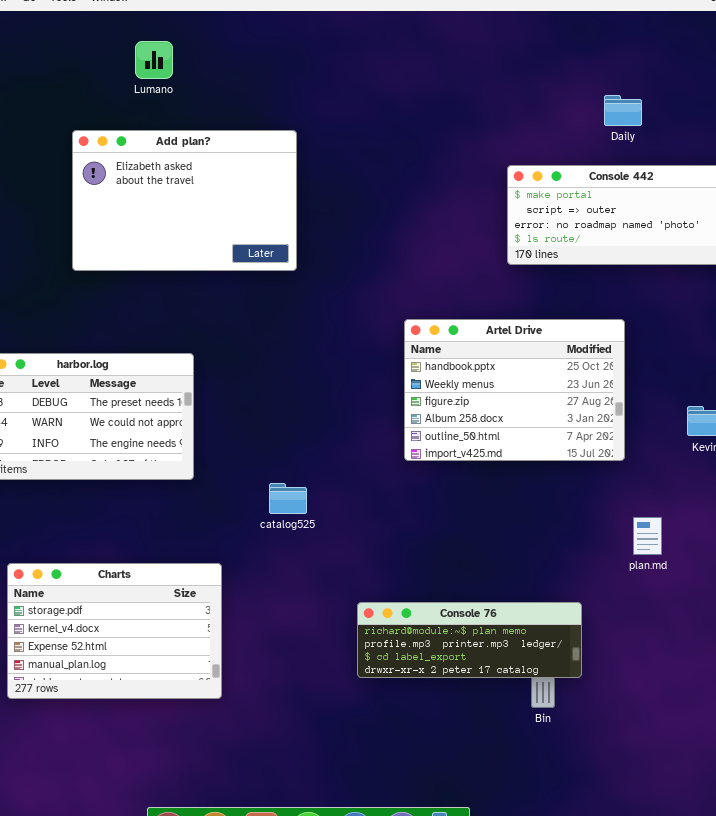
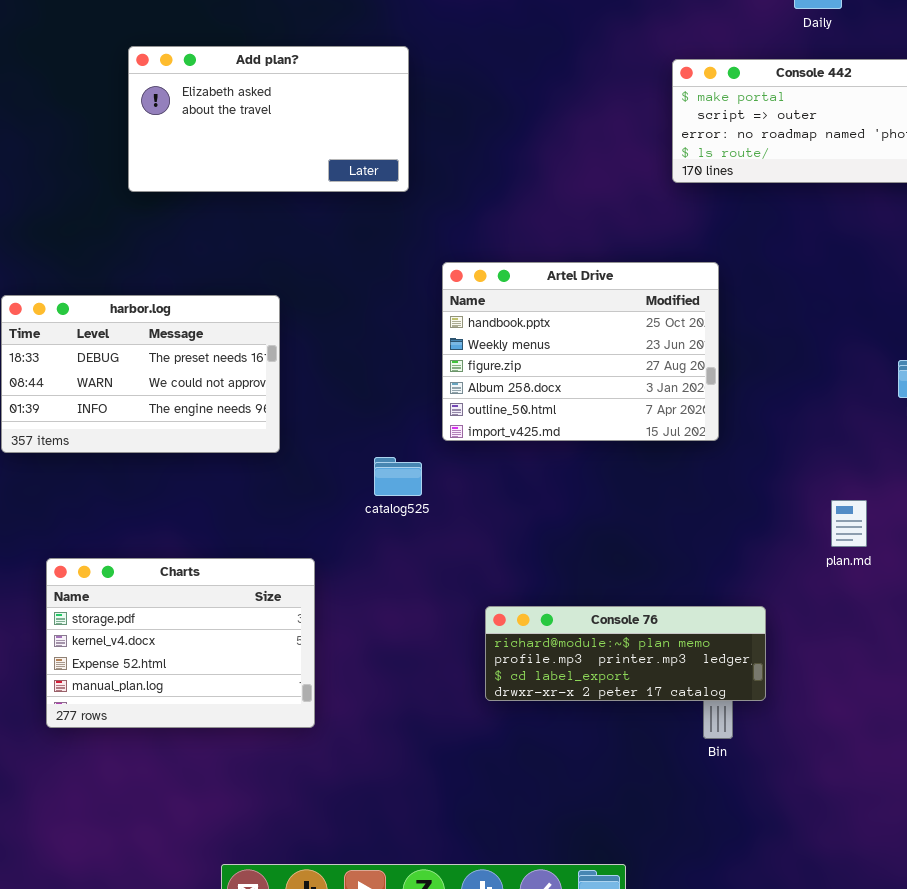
Add plan?: [72,130,297,271] -> [128,46,409,192], resized
Artel Drive: [404,319,625,461] -> [442,262,719,441], moved

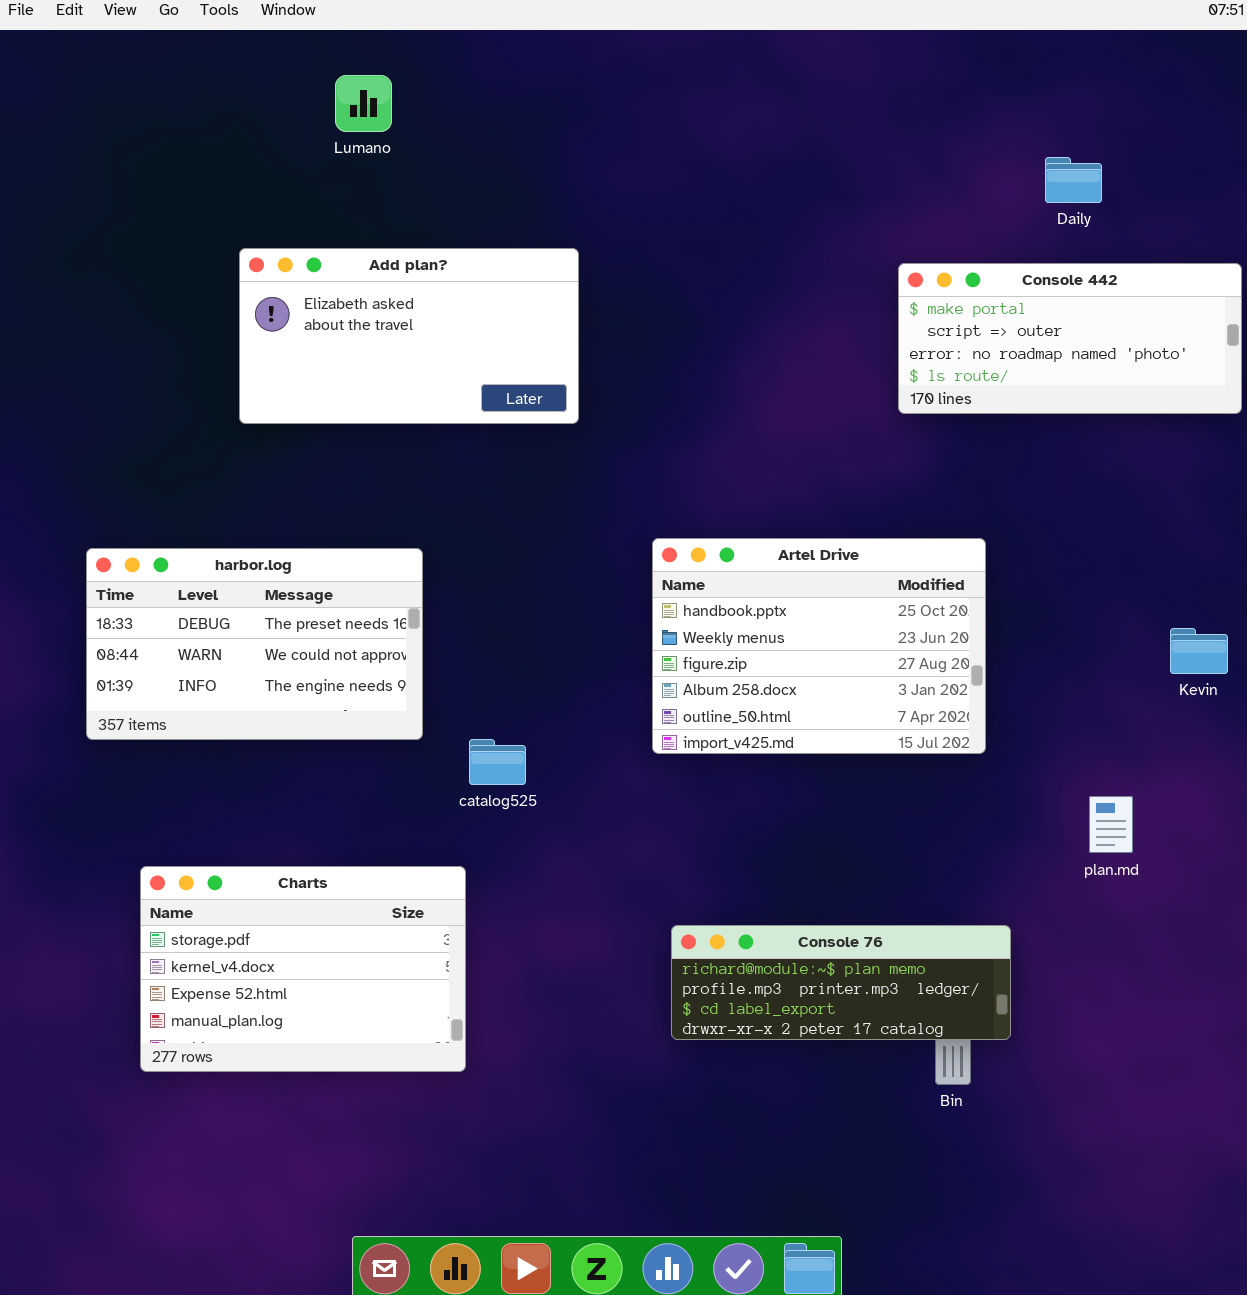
Artel Drive: [442,262,719,441] -> [652,538,986,754], moved
catalog525: [374,457,422,496] -> [469,739,526,785], moved

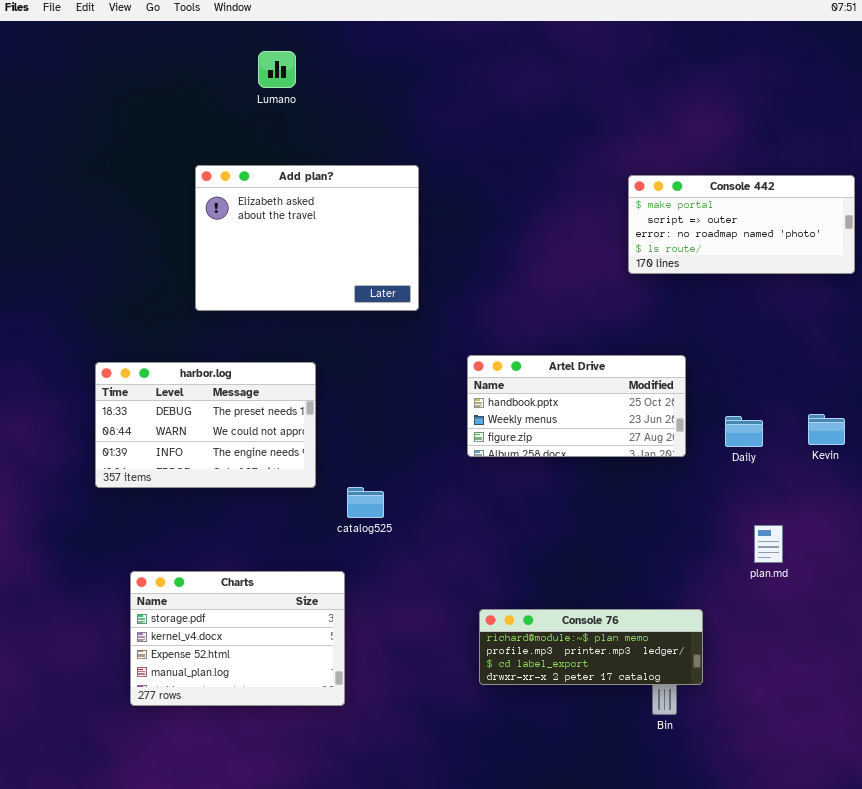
Daily: [1045,157,1102,203] -> [725,416,763,447], moved
Add plan?: [239,248,579,424] -> [195,165,419,311], resized
Artel Drive: [652,538,986,754] -> [467,355,686,457], resized

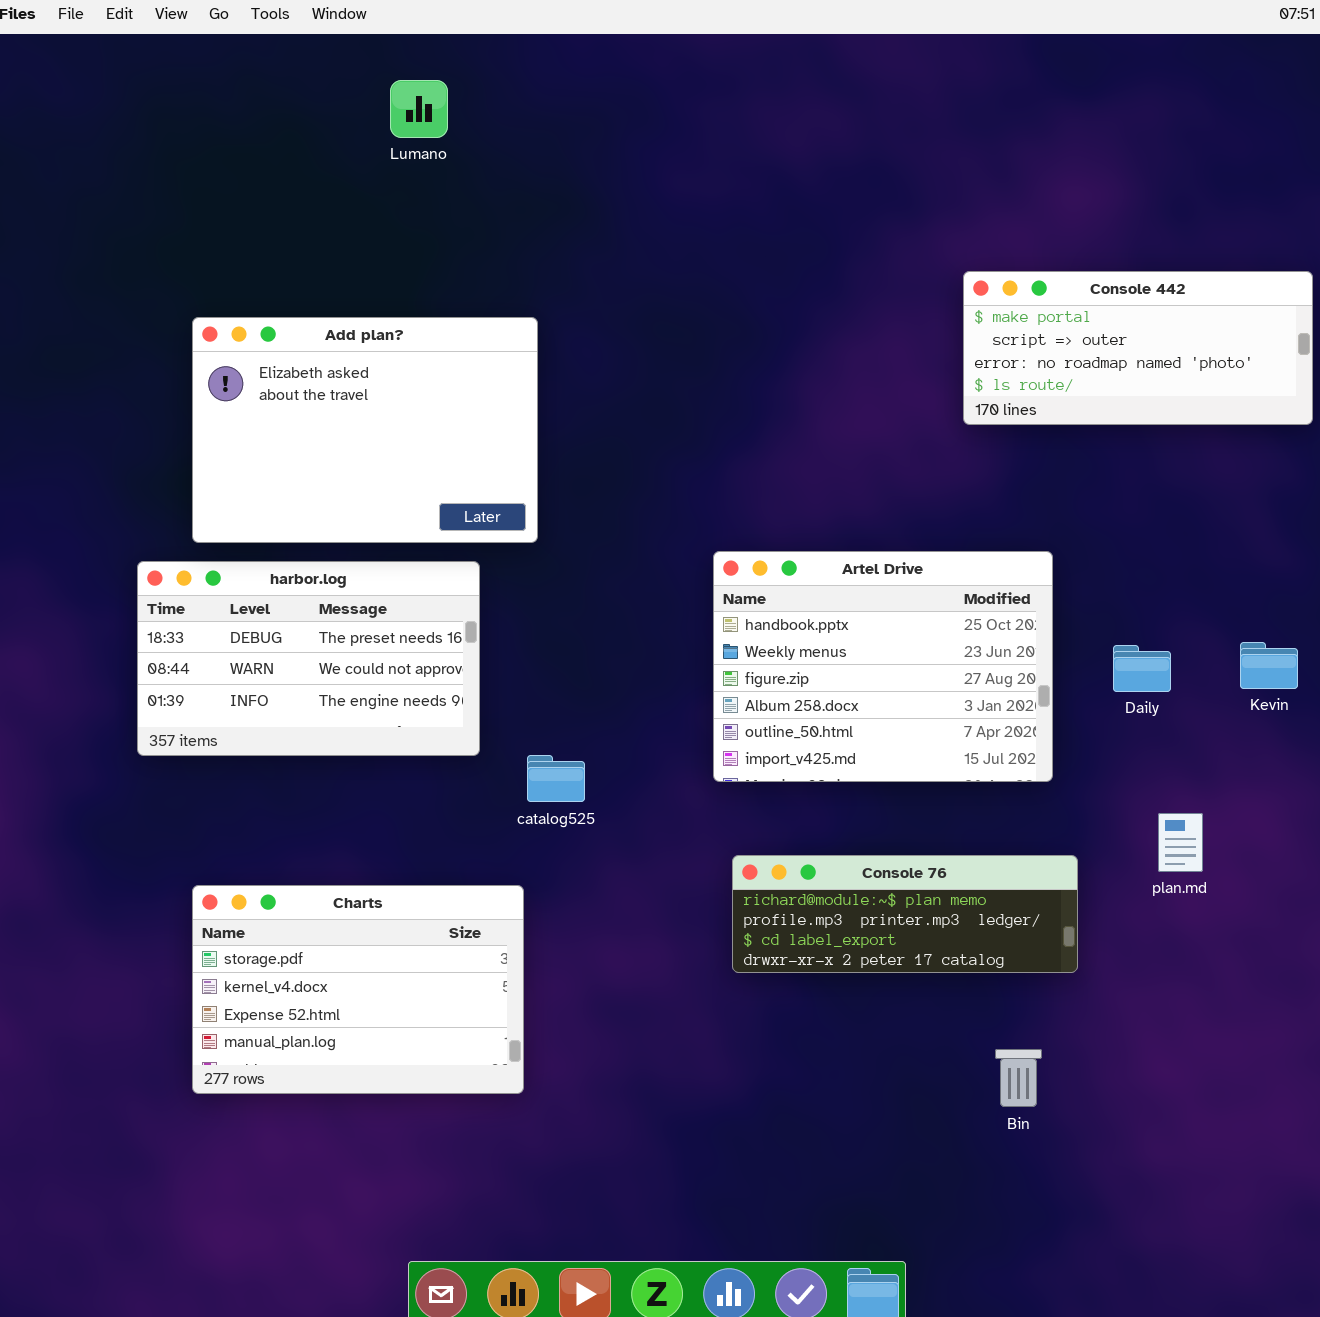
Add plan?: [195,165,419,311] -> [192,317,538,543], moved
Artel Drive: [467,355,686,457] -> [713,551,1053,782], resized
Console 76: [479,609,703,685] -> [732,855,1078,973], moved

